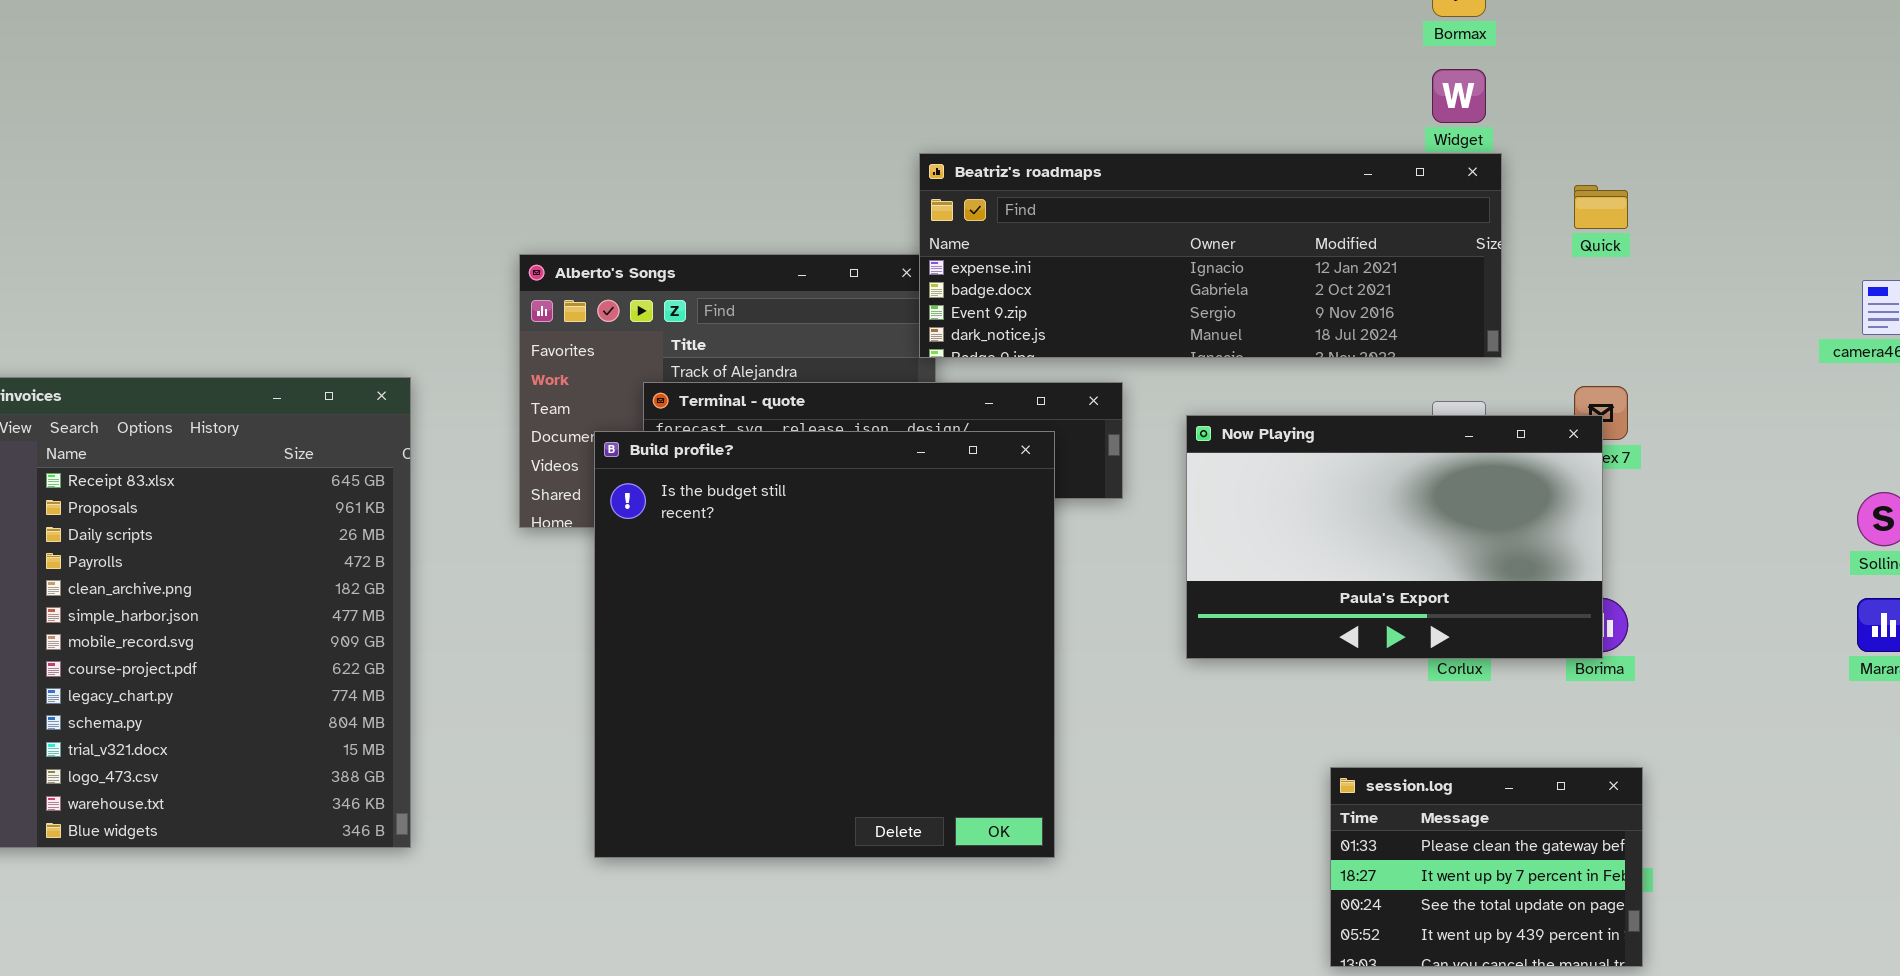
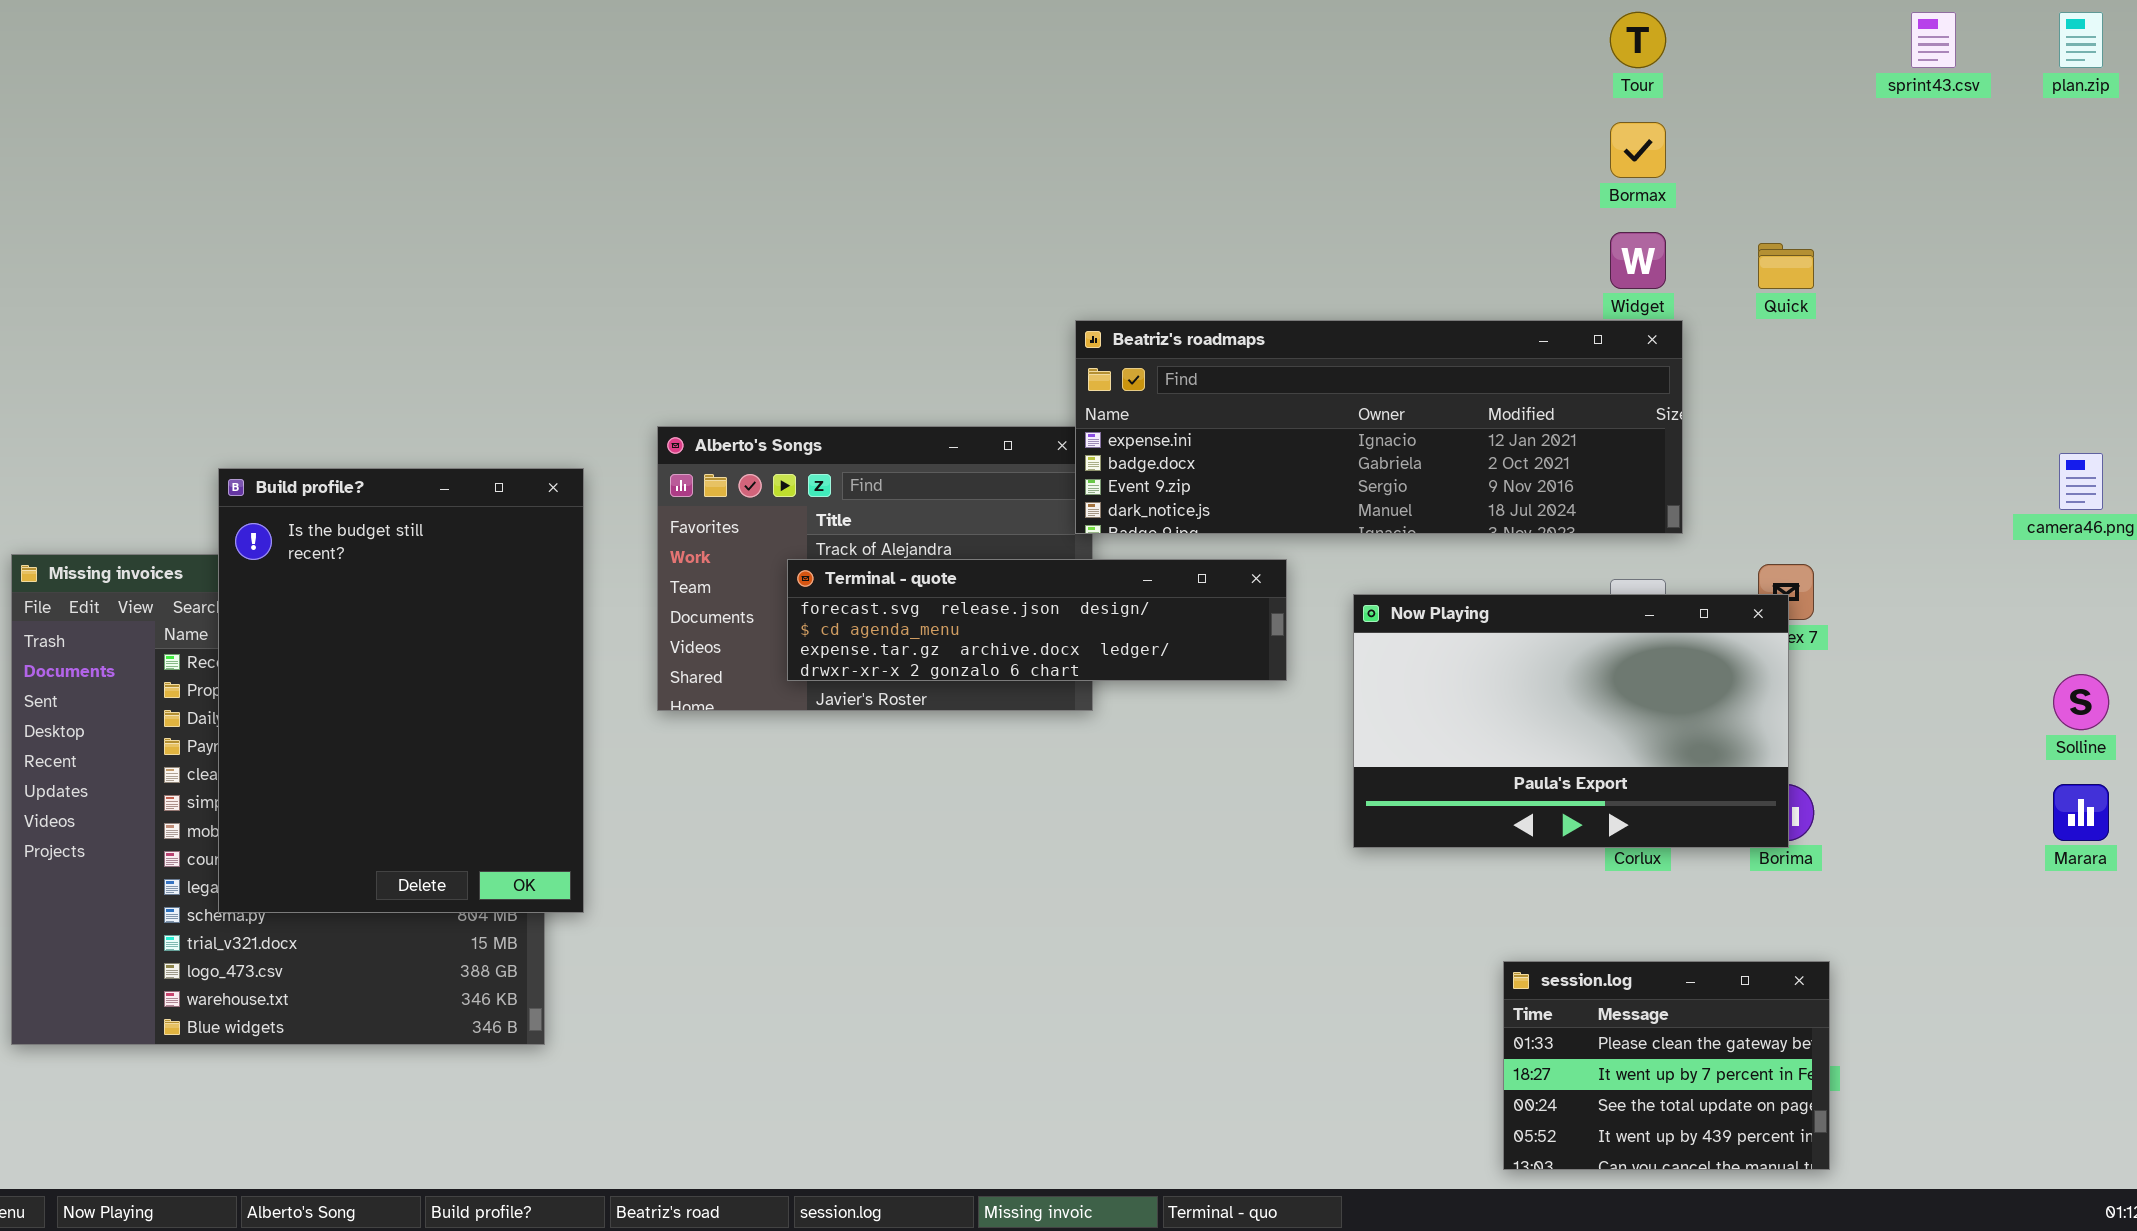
Quick: [1574,185,1628,229] -> [1758,243,1814,289], moved
Build profile?: [594,431,1055,858] -> [218,468,584,913], moved, resized

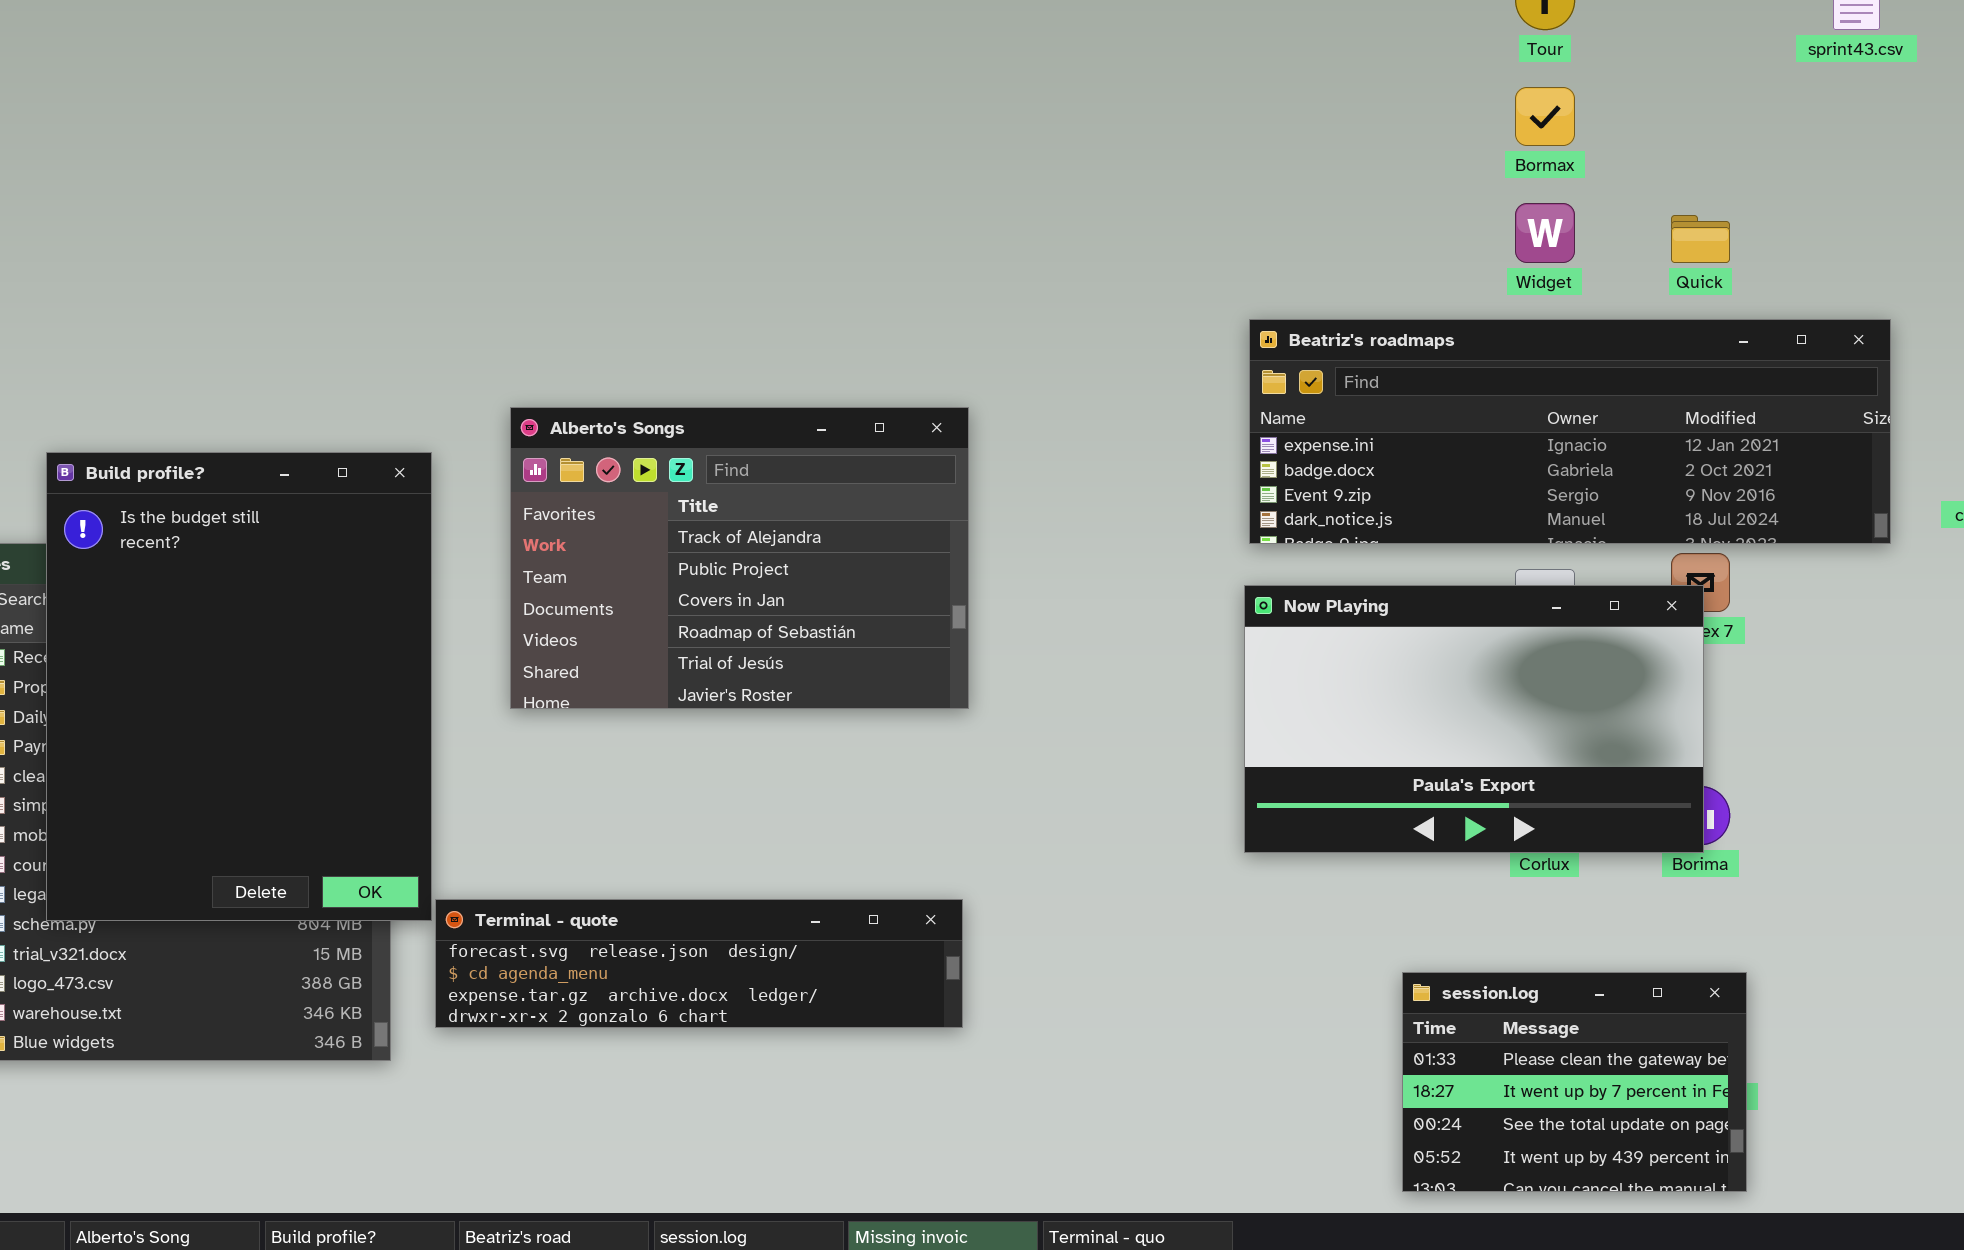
Beatriz's roadmaps: [1075,320,1683,534] -> [1249,319,1891,544], moved
Terminal - quote: [787,559,1287,681] -> [435,899,963,1028], moved

